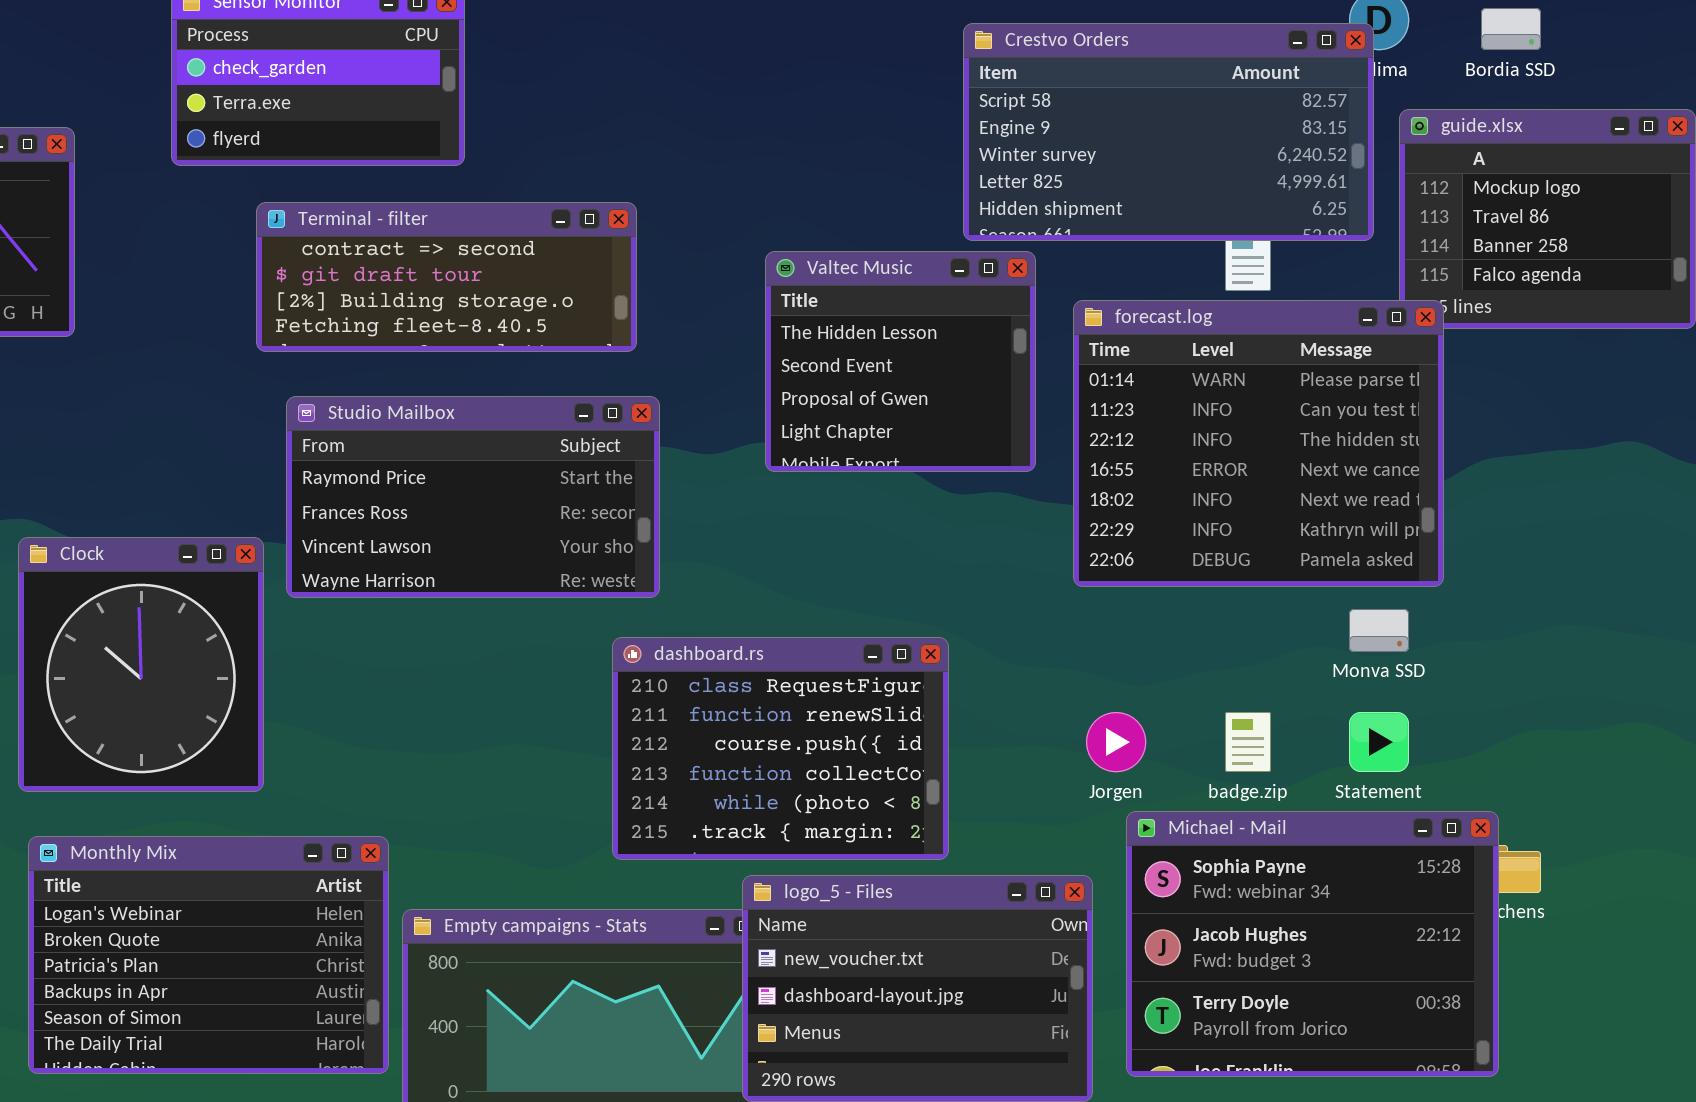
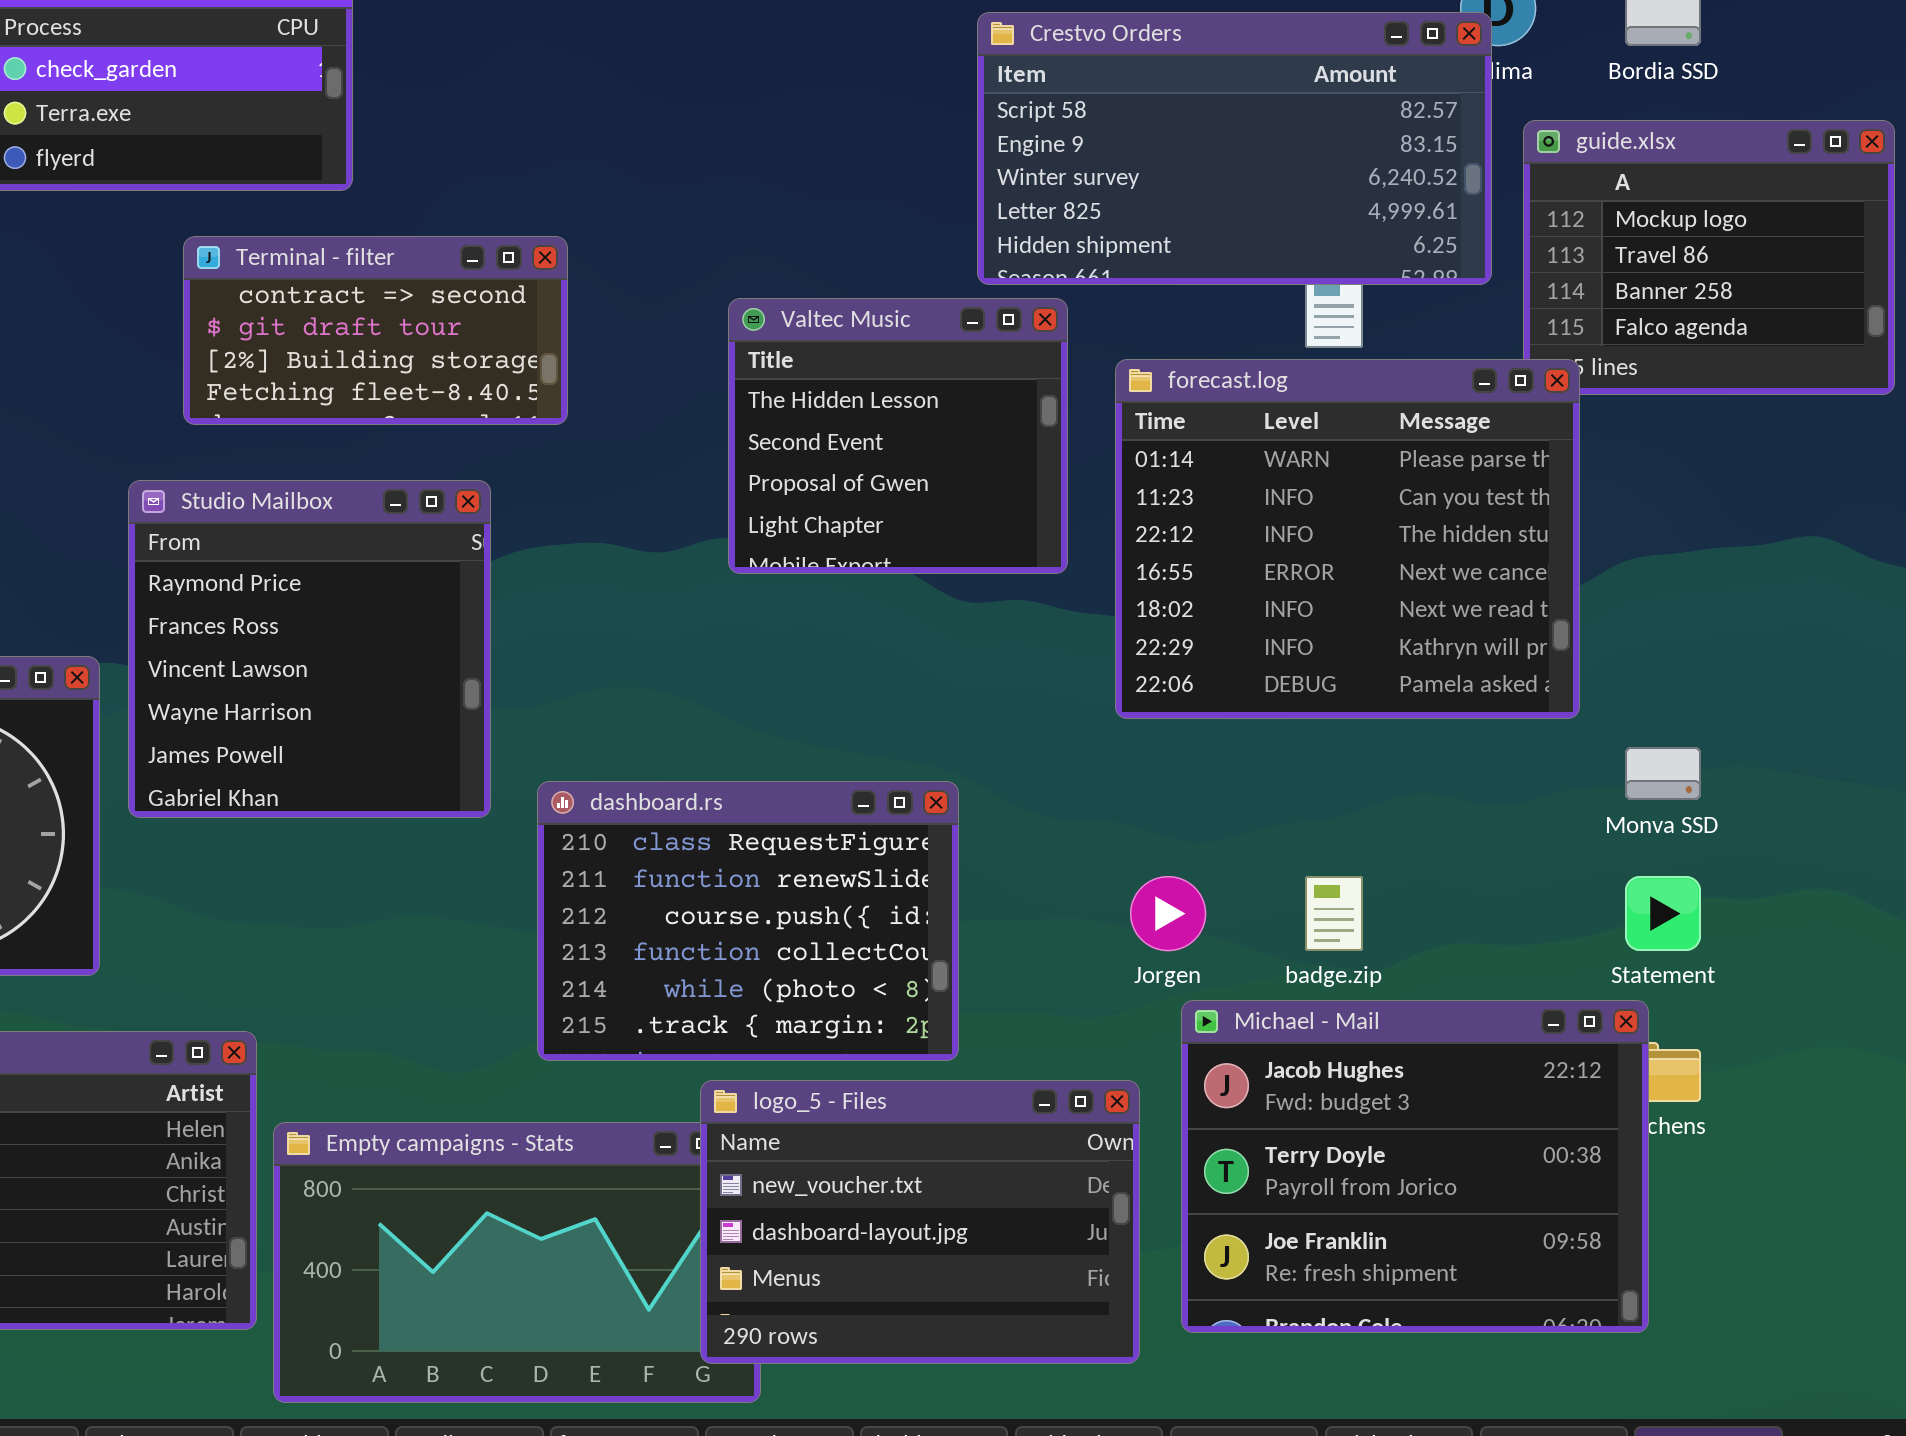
Terminal - filter: [256,202,637,352] -> [183,236,568,425], resized
Studio Mailbox: [286,396,660,598] -> [128,480,491,818], resized
Monva SSD: [1349,609,1409,652] -> [1625,747,1701,800], moved
Statement: [1349,712,1409,772] -> [1625,876,1701,951], moved
Michael - Mail: [1126,811,1499,1077] -> [1181,1000,1649,1333], scrolled down 1 row

